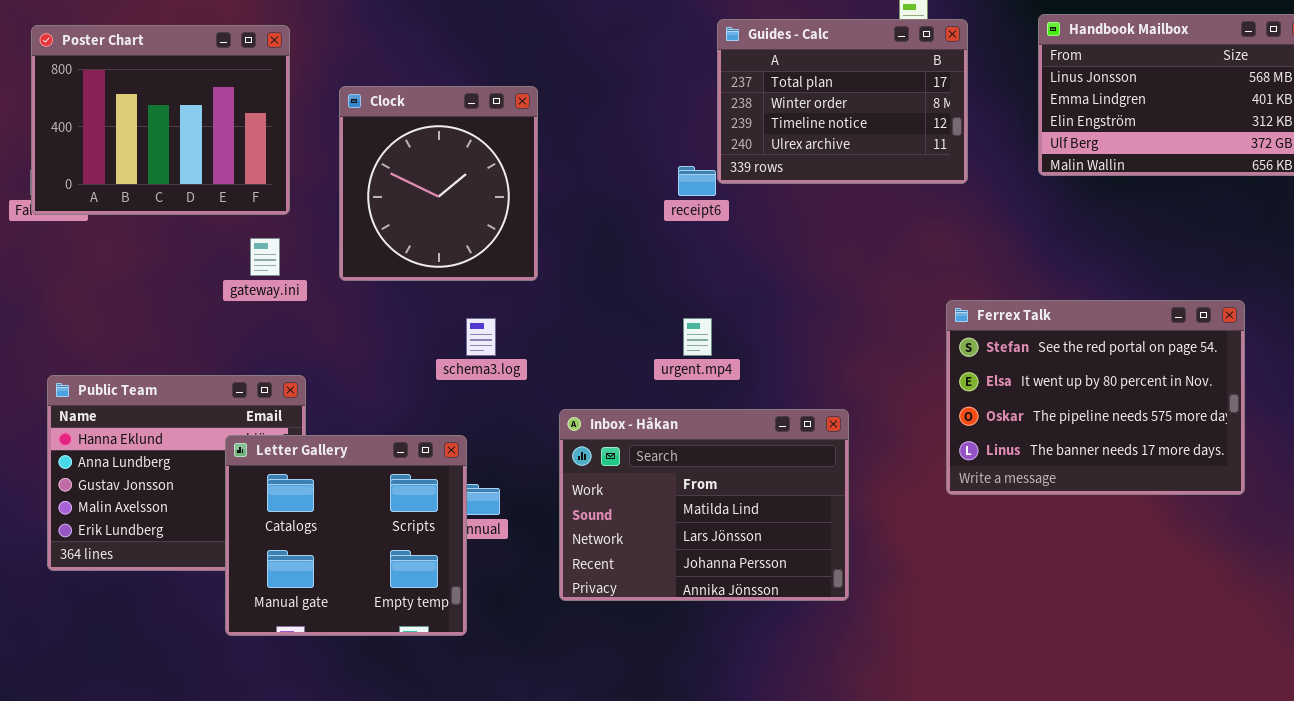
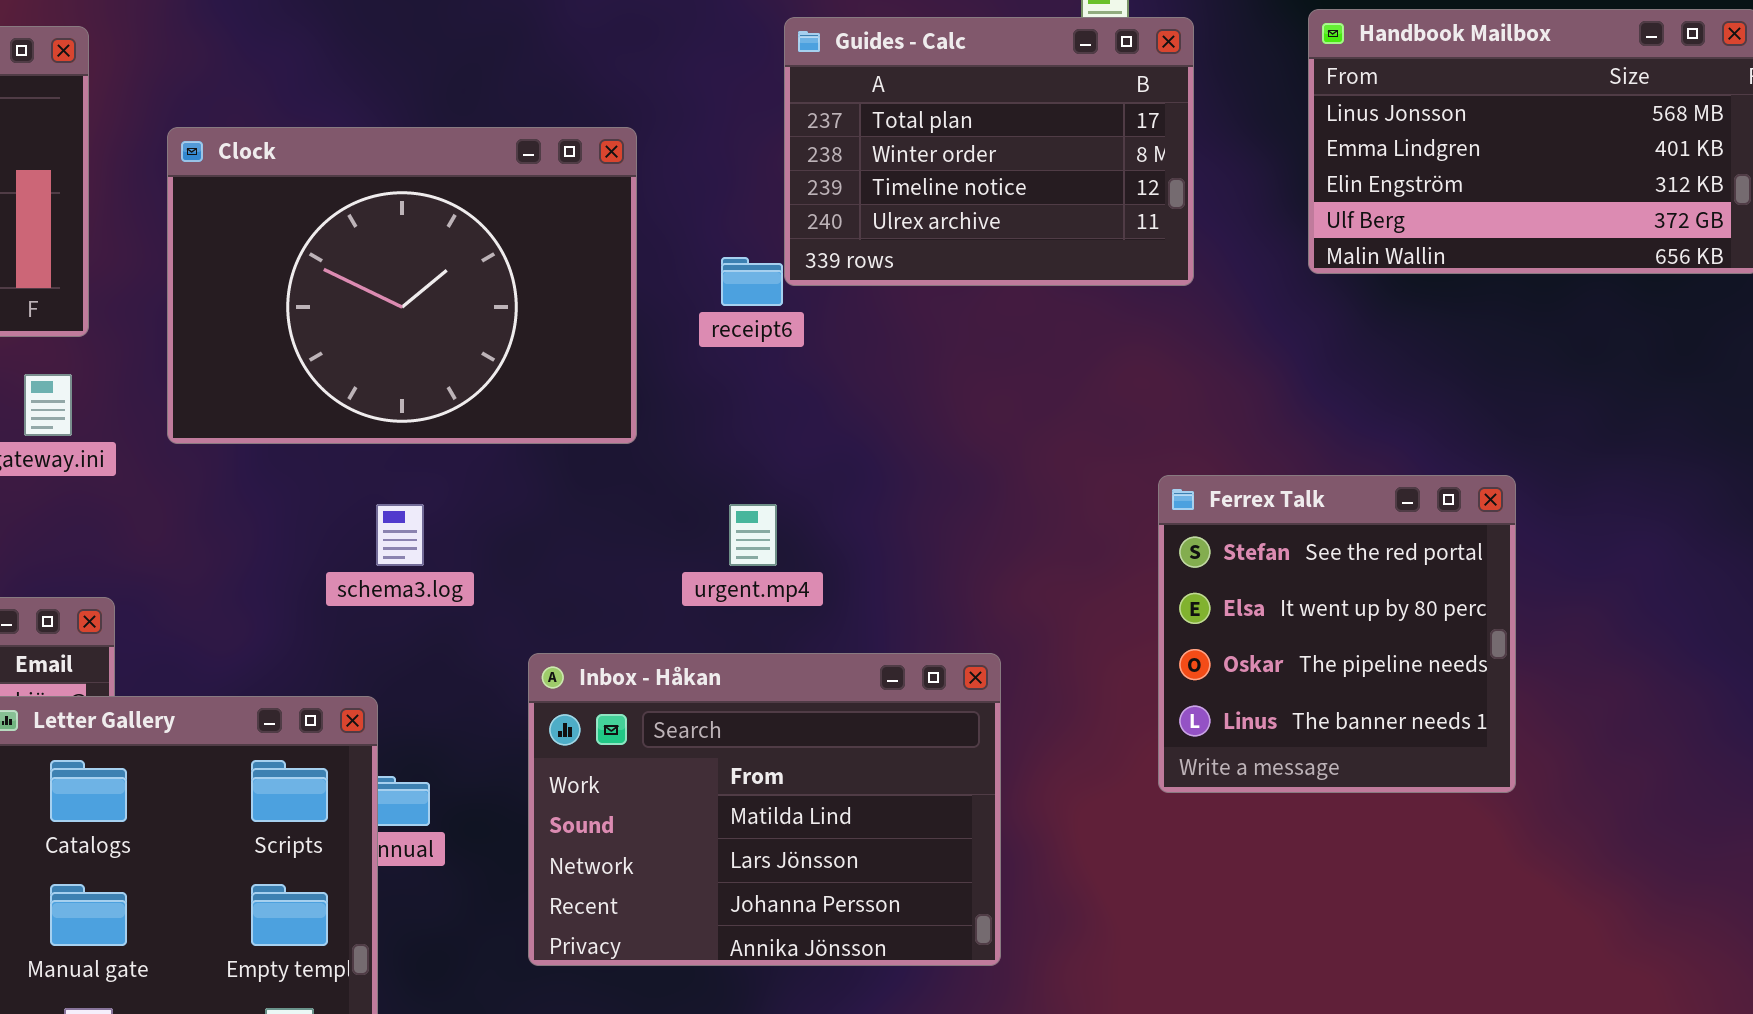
Clock: [339,86,538,281] -> [167,127,637,444], resized
Ferrex Talk: [946,300,1245,495] -> [1158,475,1516,793], resized

